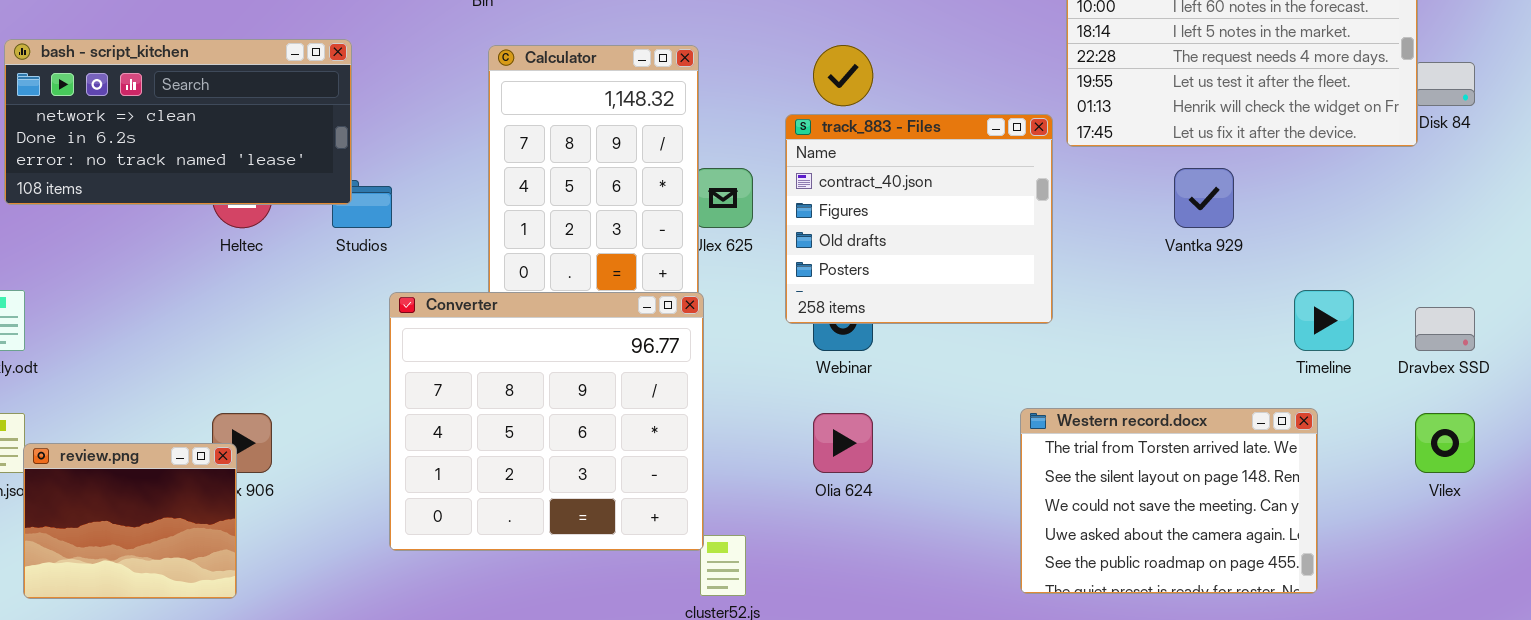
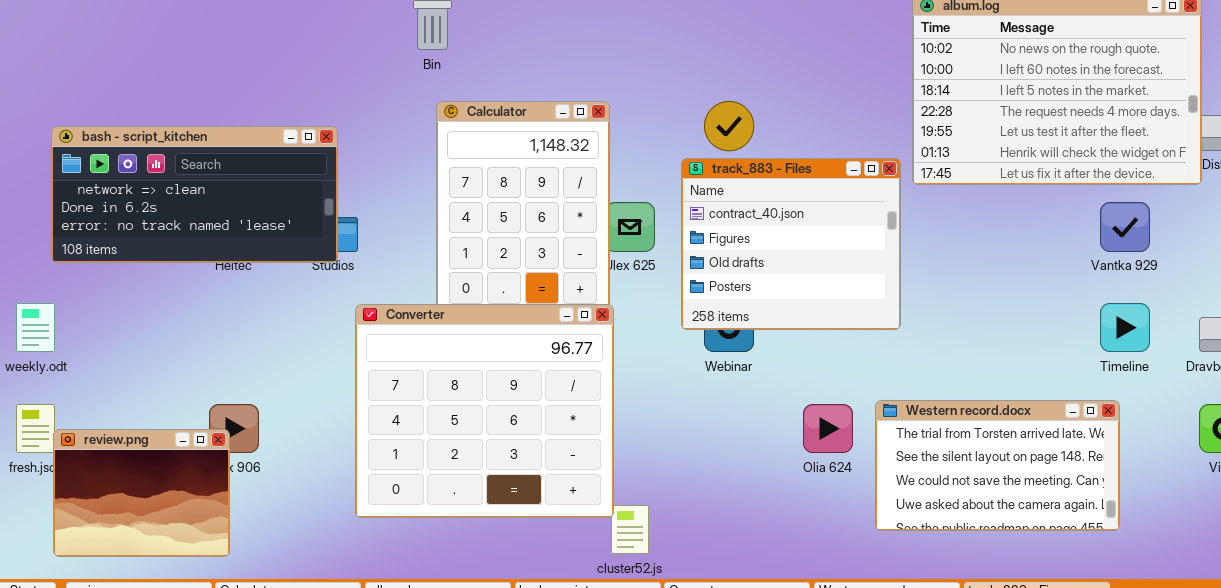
bash - script_kitchen: [4,39,352,205] -> [51,126,338,263], moved
Vantka 929: [1174,168,1234,228] -> [1100,202,1150,252], moved
Western record.docx: [1020,408,1318,594] -> [875,400,1120,531], resized
Olia 624: [813,413,873,473] -> [803,404,853,453], moved

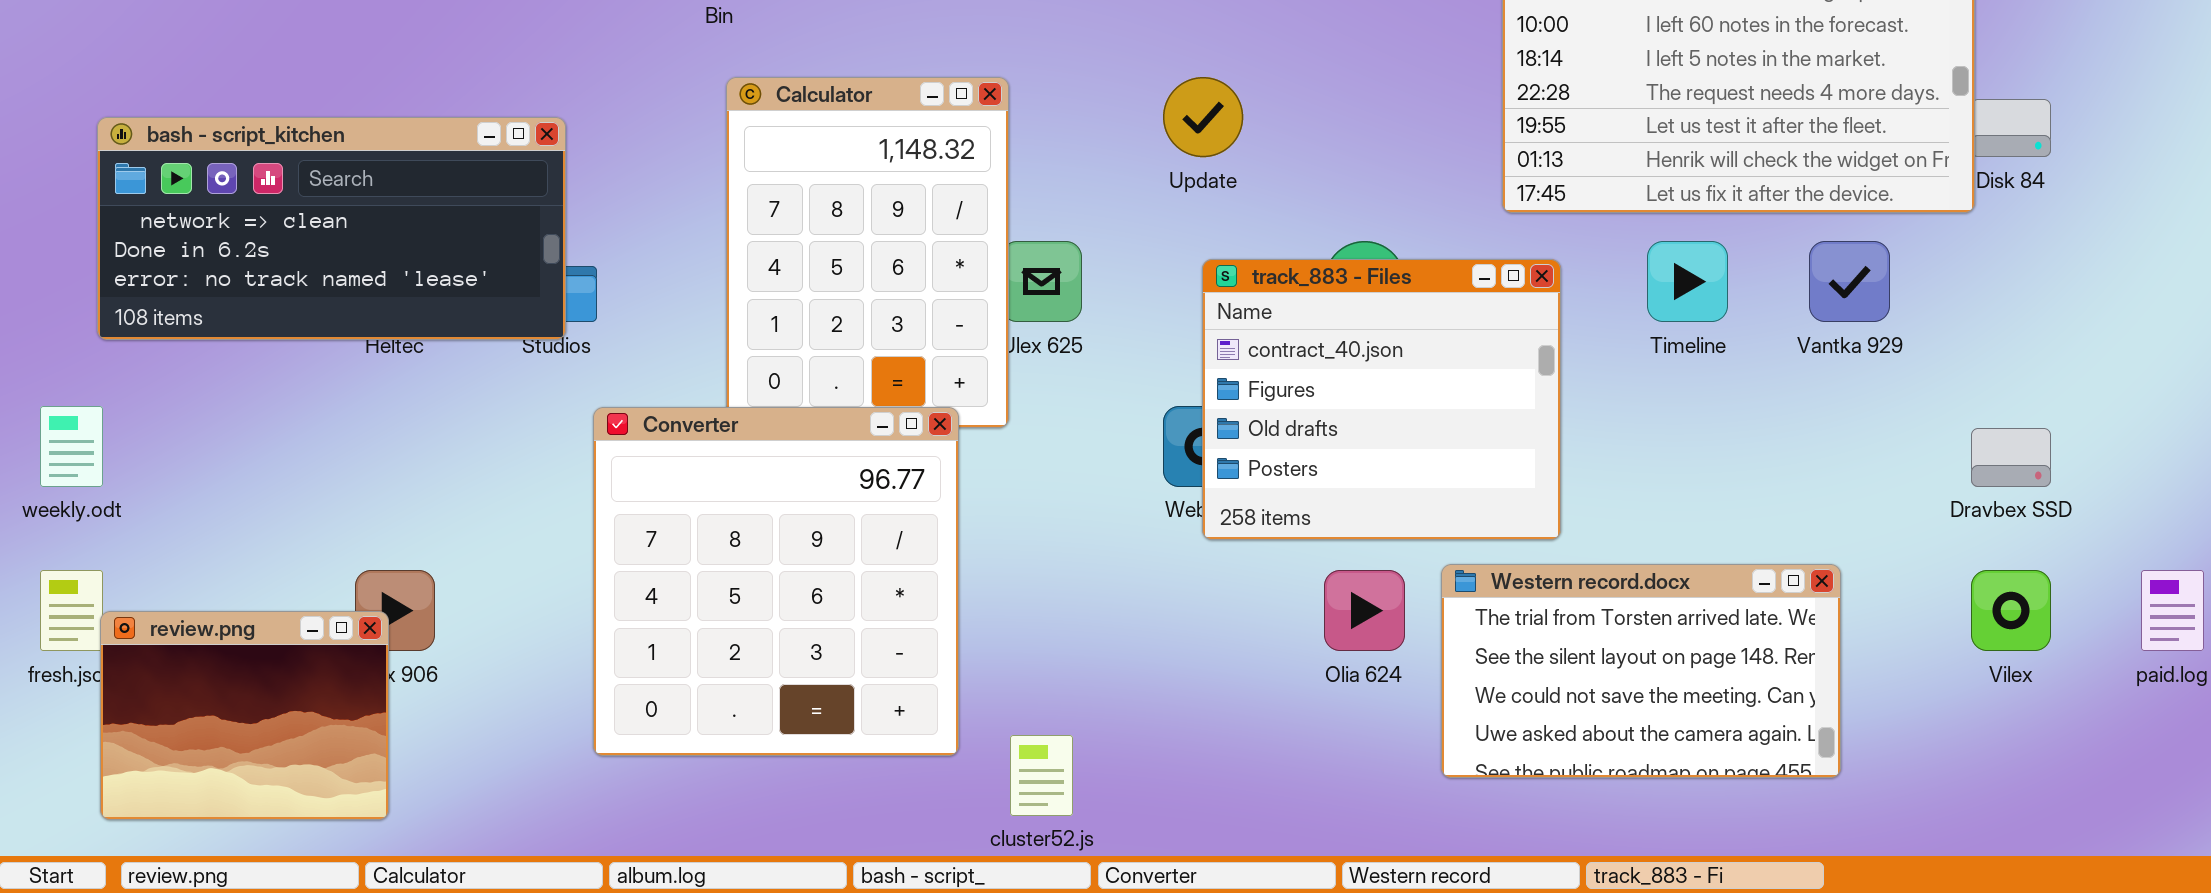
track_883 - Files: [681,158,901,330] -> [1202,259,1561,540], moved
Timeline: [1100,303,1150,352] -> [1647,241,1728,322], moved
Converter: [355,304,614,518] -> [593,407,959,756], resized

